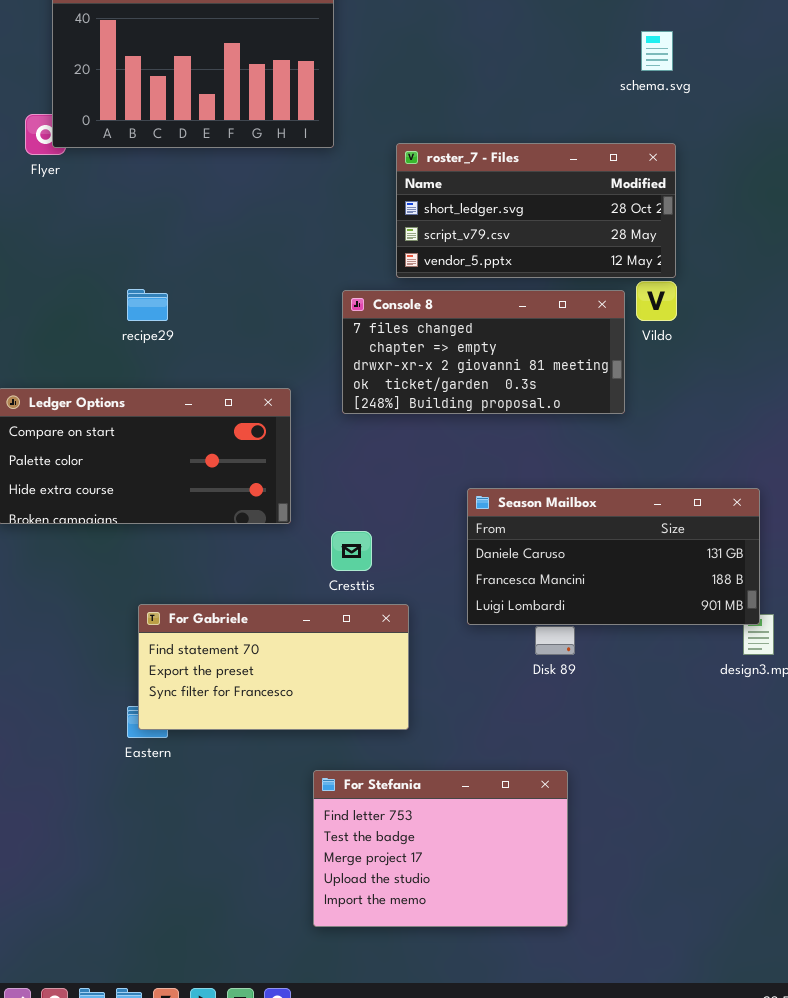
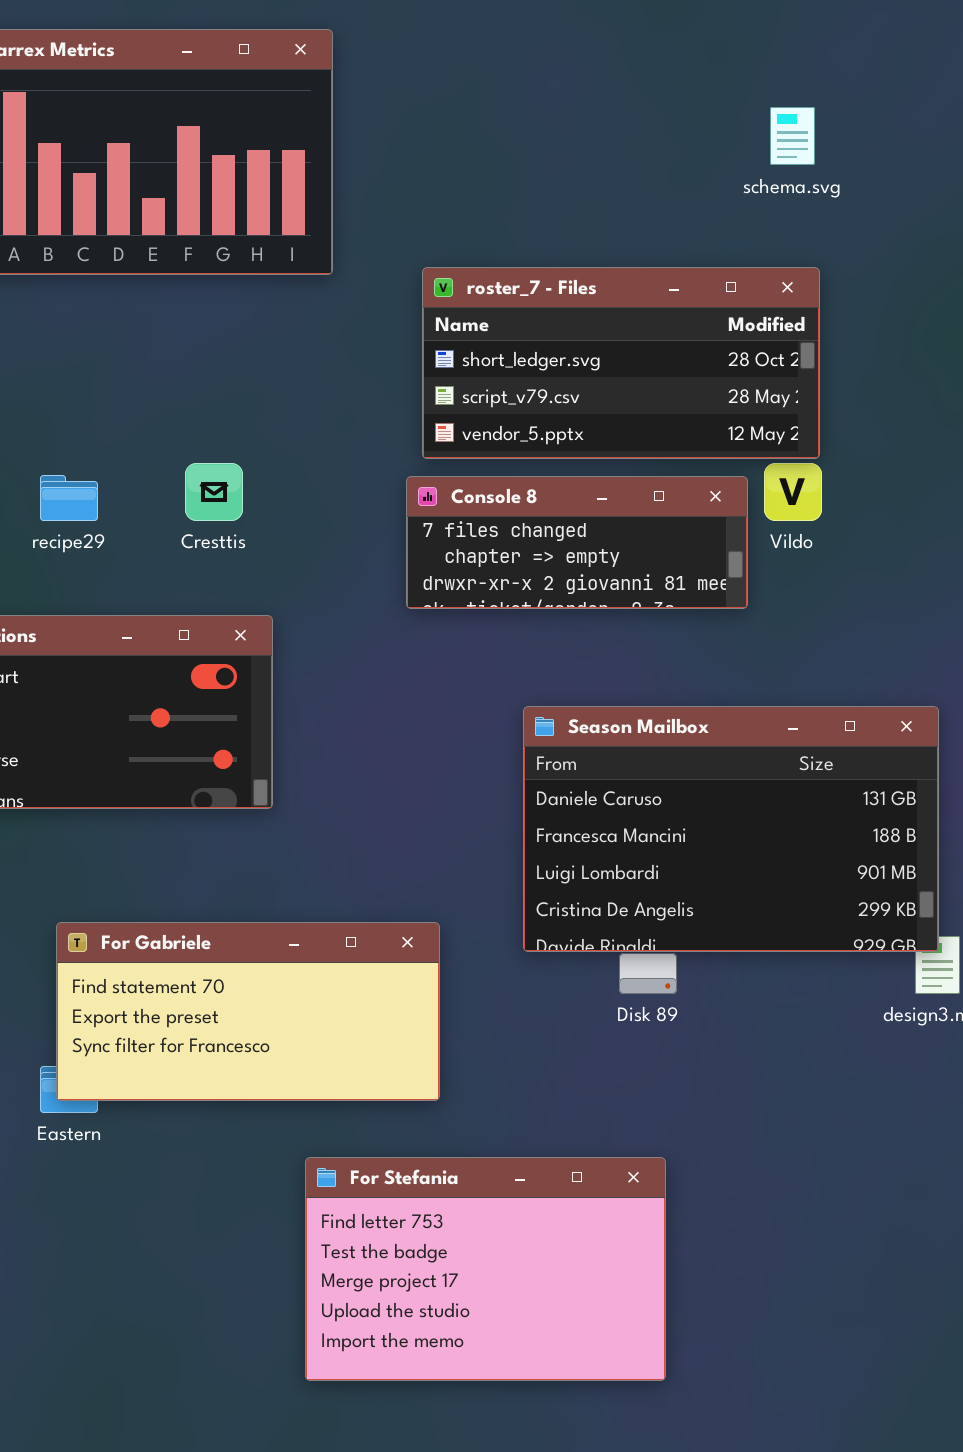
Console 8: [342,290,625,414] -> [406,476,748,609], resized
Season Mailbox: [467,488,760,625] -> [523,706,939,952], resized
Cresttis: [331,531,372,571] -> [185,463,243,521], moved

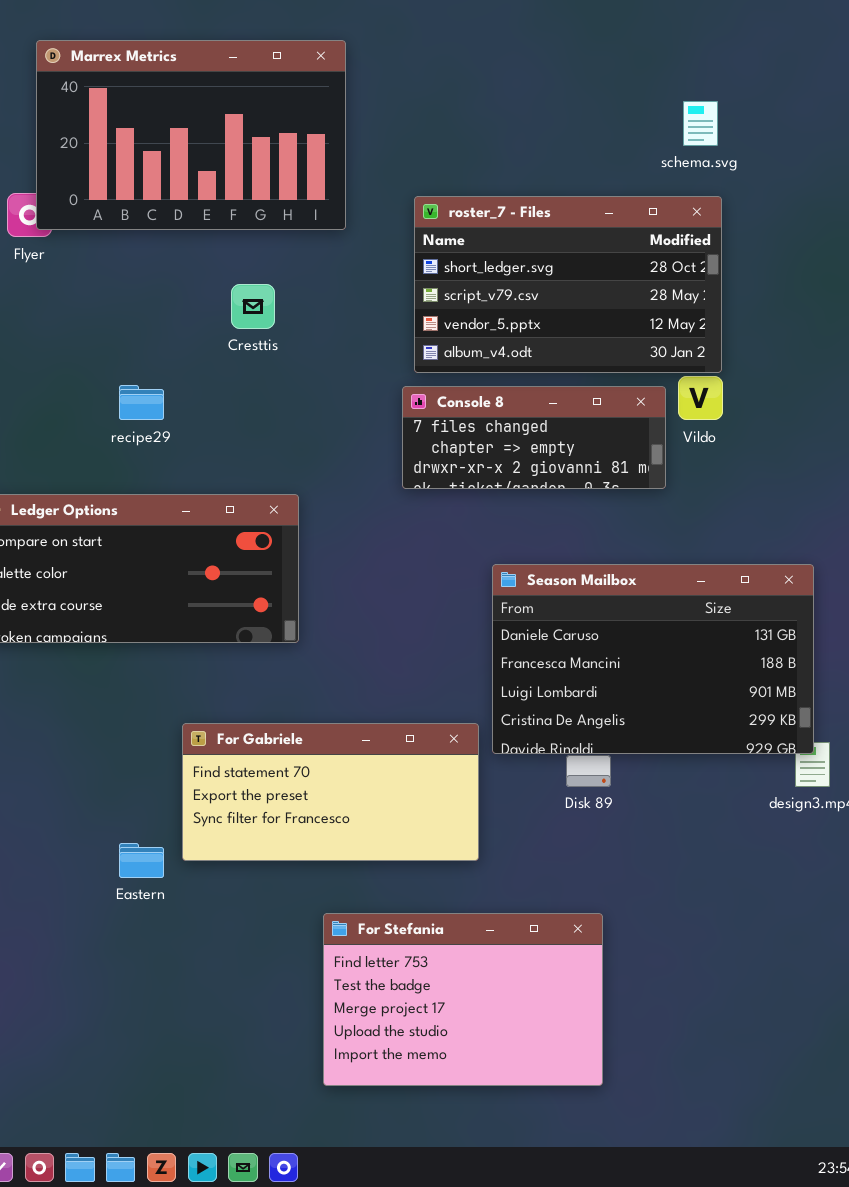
roster_7 - Files: [422,267,820,459] -> [414,196,722,373], resized
Cresttis: [185,463,243,521] -> [231,284,275,329], moved
For Gabriele: [56,922,440,1101] -> [182,723,479,861], moved

